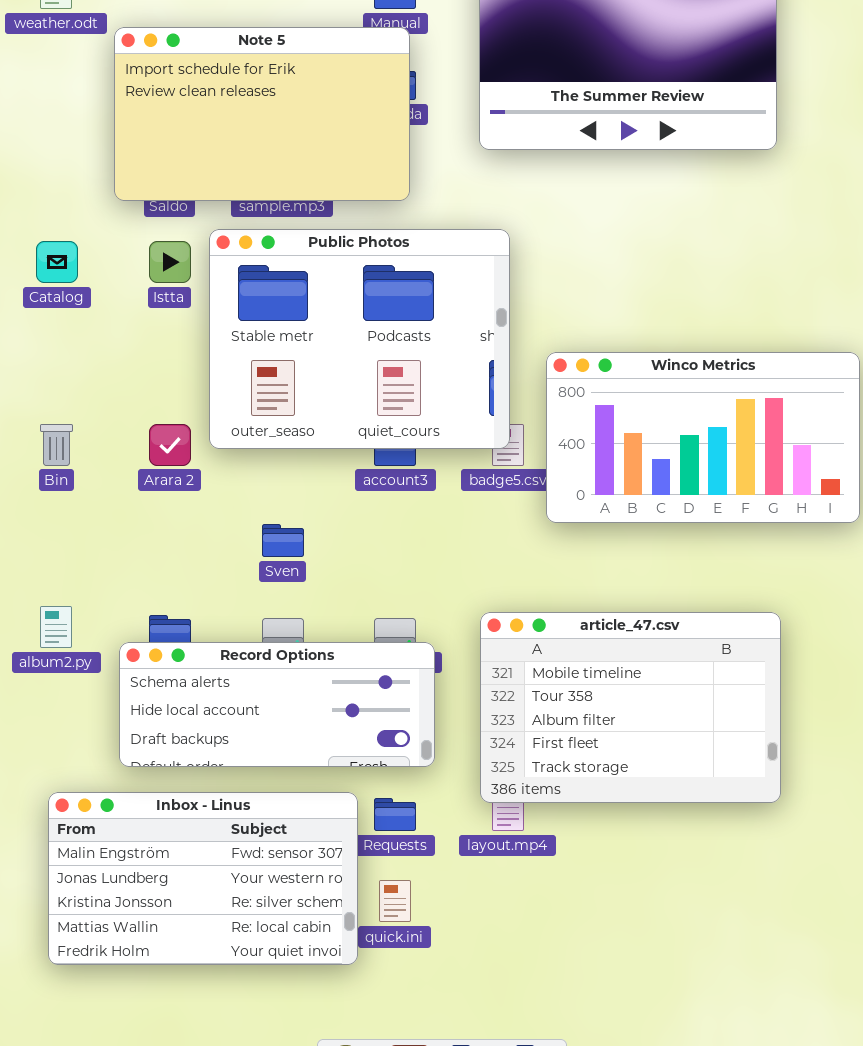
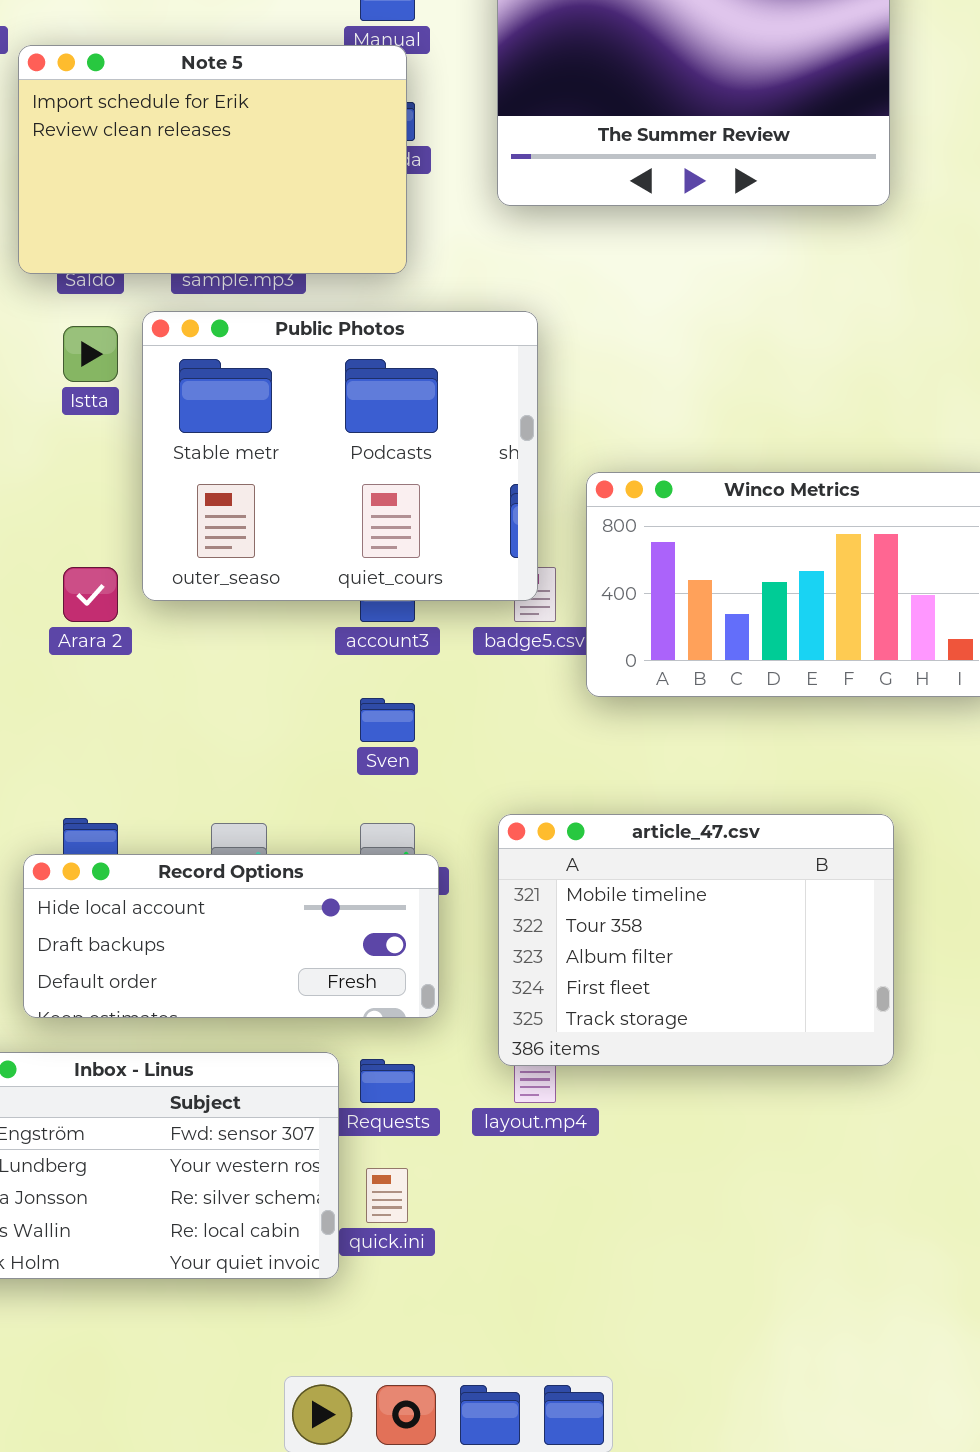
Sven: [262,524,304,557] -> [360,698,415,742], moved
Record Options: [119,642,435,767] -> [23,854,439,1018], scrolled down 1 row

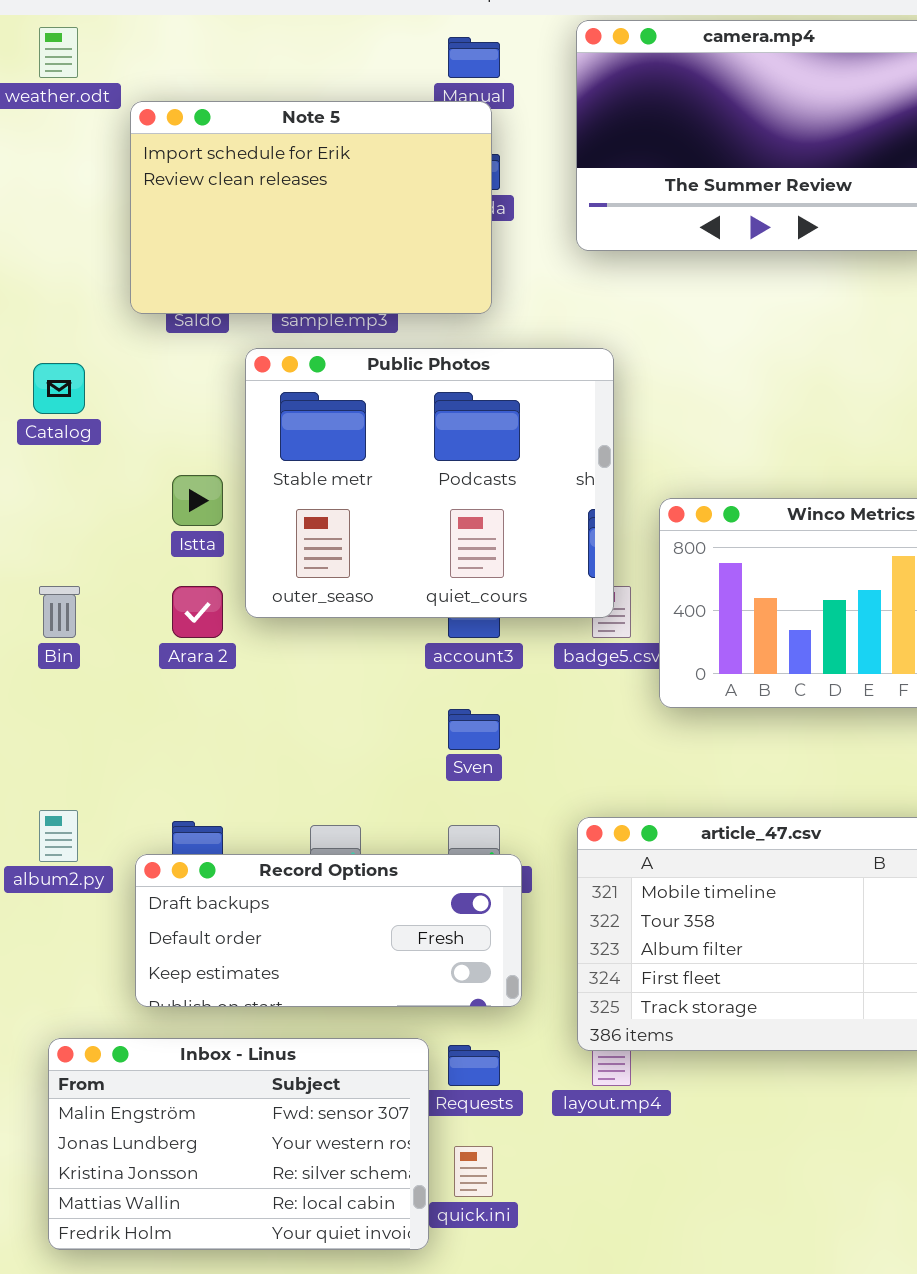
Istta: [63,326,118,382] -> [172,475,223,526], moved
Record Options: [23,854,439,1018] -> [135,854,522,1007], scrolled down 1 row

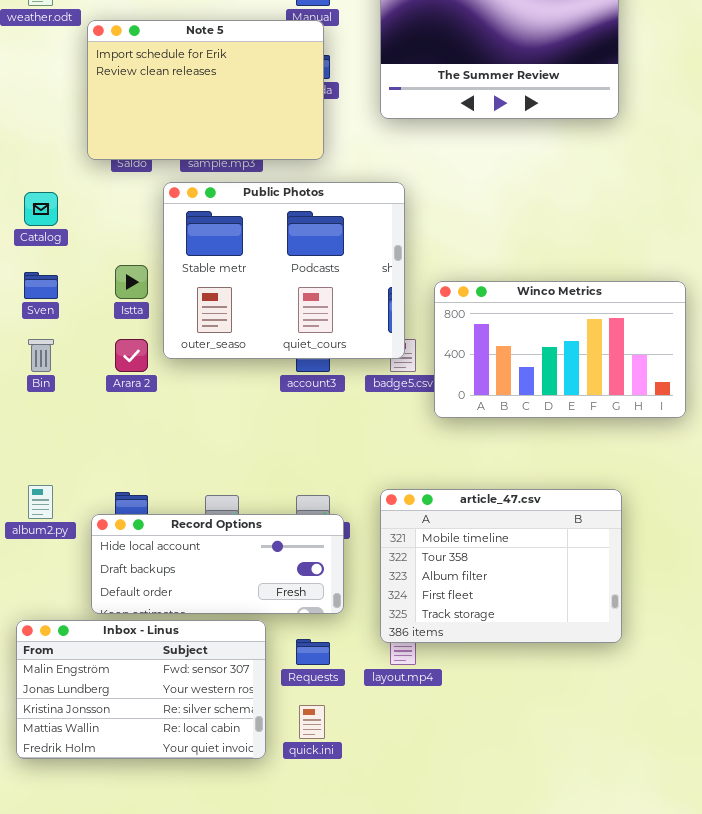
Sven: [448,709,500,750] -> [24,272,58,299], moved
Record Options: [135,854,522,1007] -> [91,514,344,614], scrolled up 1 row
Inbox - Linus: [48,1038,429,1250] -> [16,620,266,759], moved

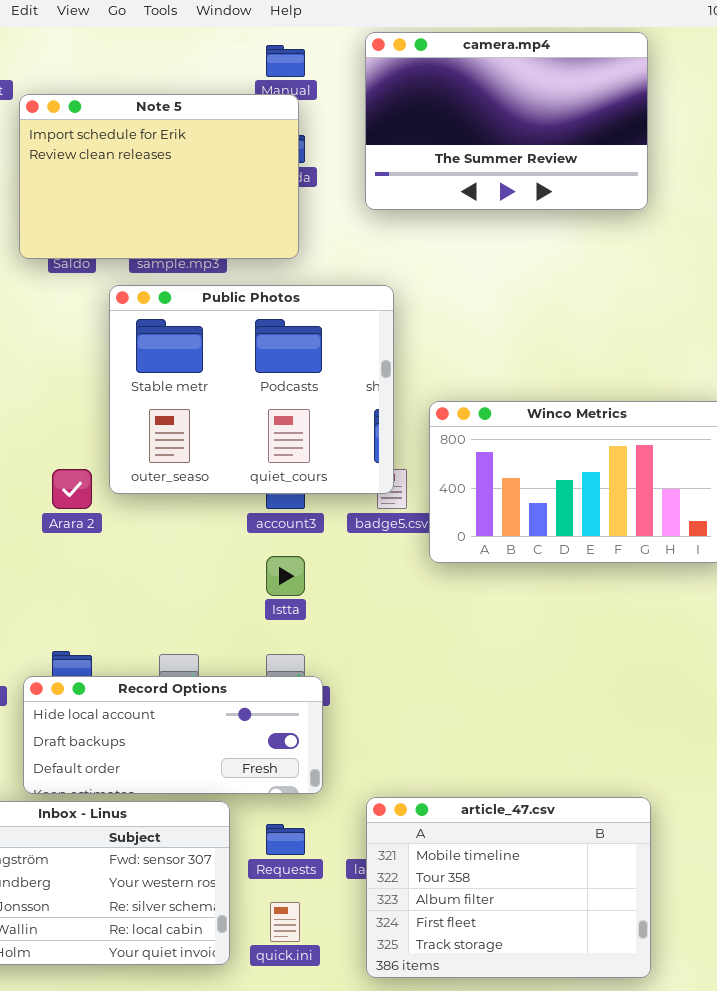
Istta: [115,265,148,299] -> [266,556,305,596], moved
article_47.csv: [380,489,622,643] -> [366,797,651,978], moved

